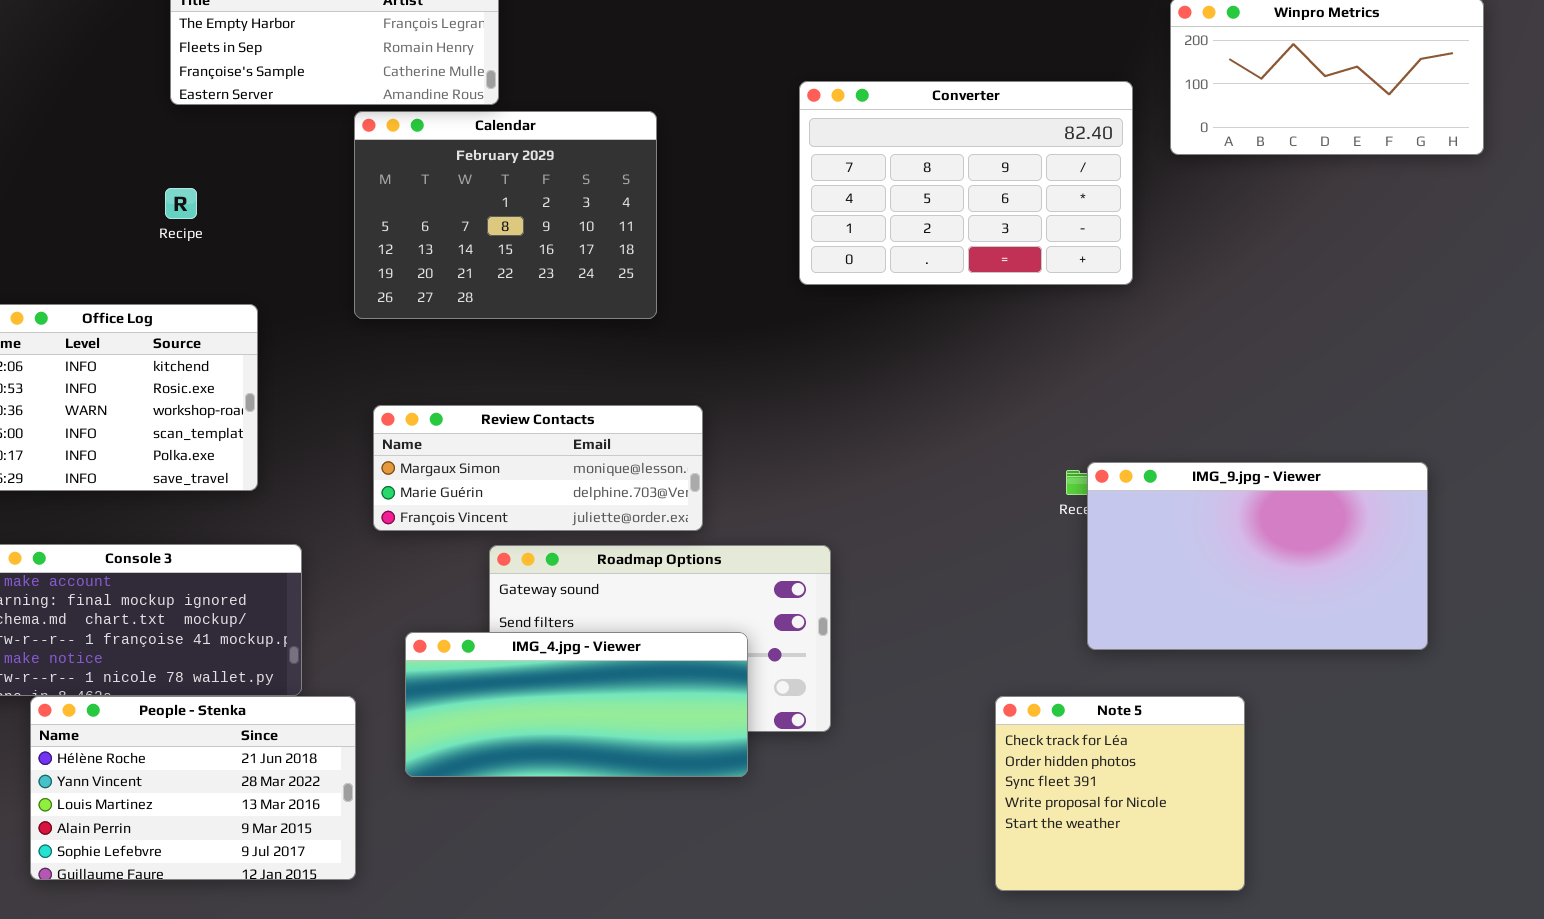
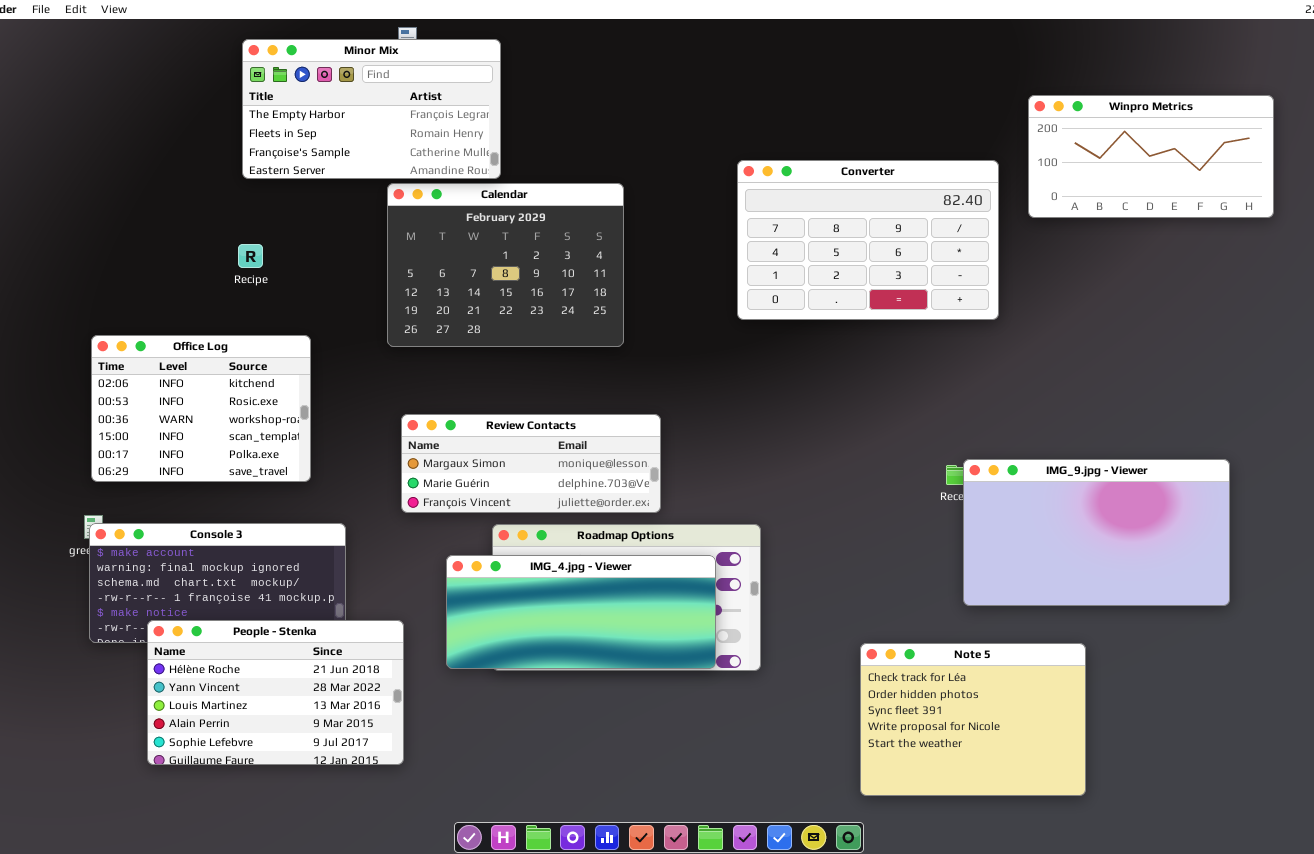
IMG_4.jpg - Viewer: [405,632,748,777] -> [446,555,716,669], moved
People - Stenka: [30,696,356,880] -> [147,620,404,765], moved
Note 5: [995,696,1245,891] -> [860,643,1086,796], resized

